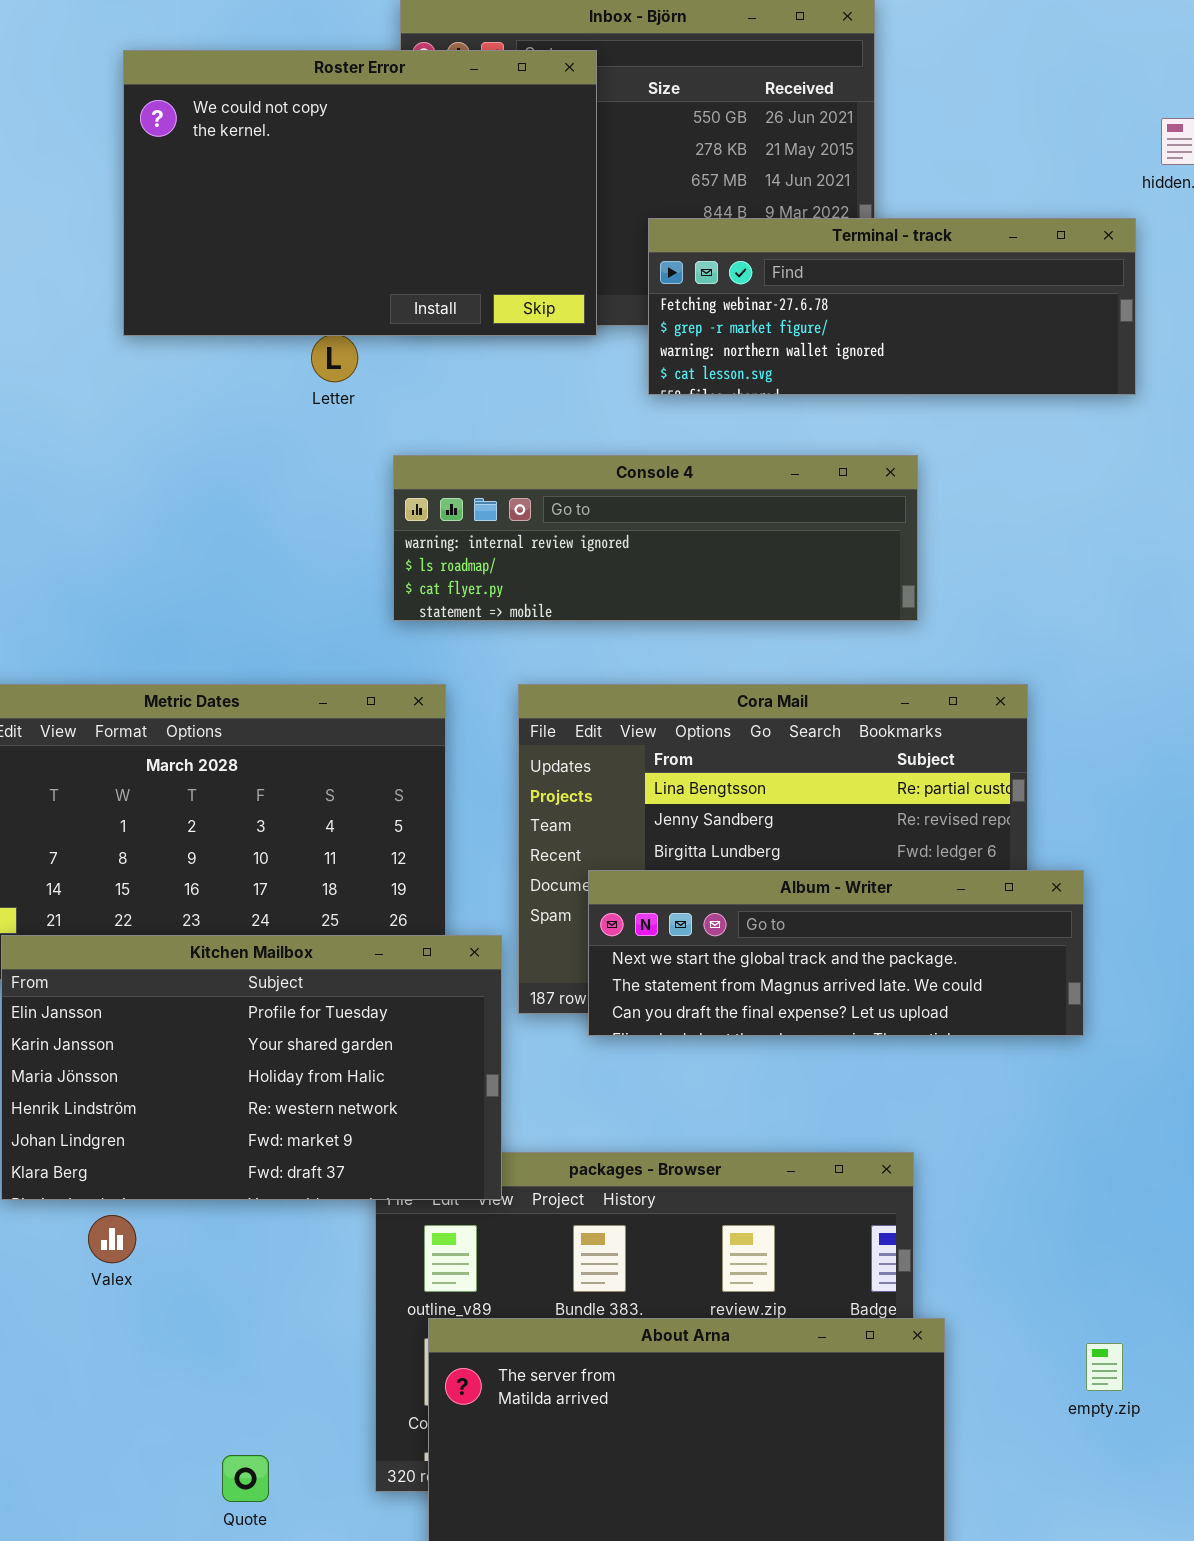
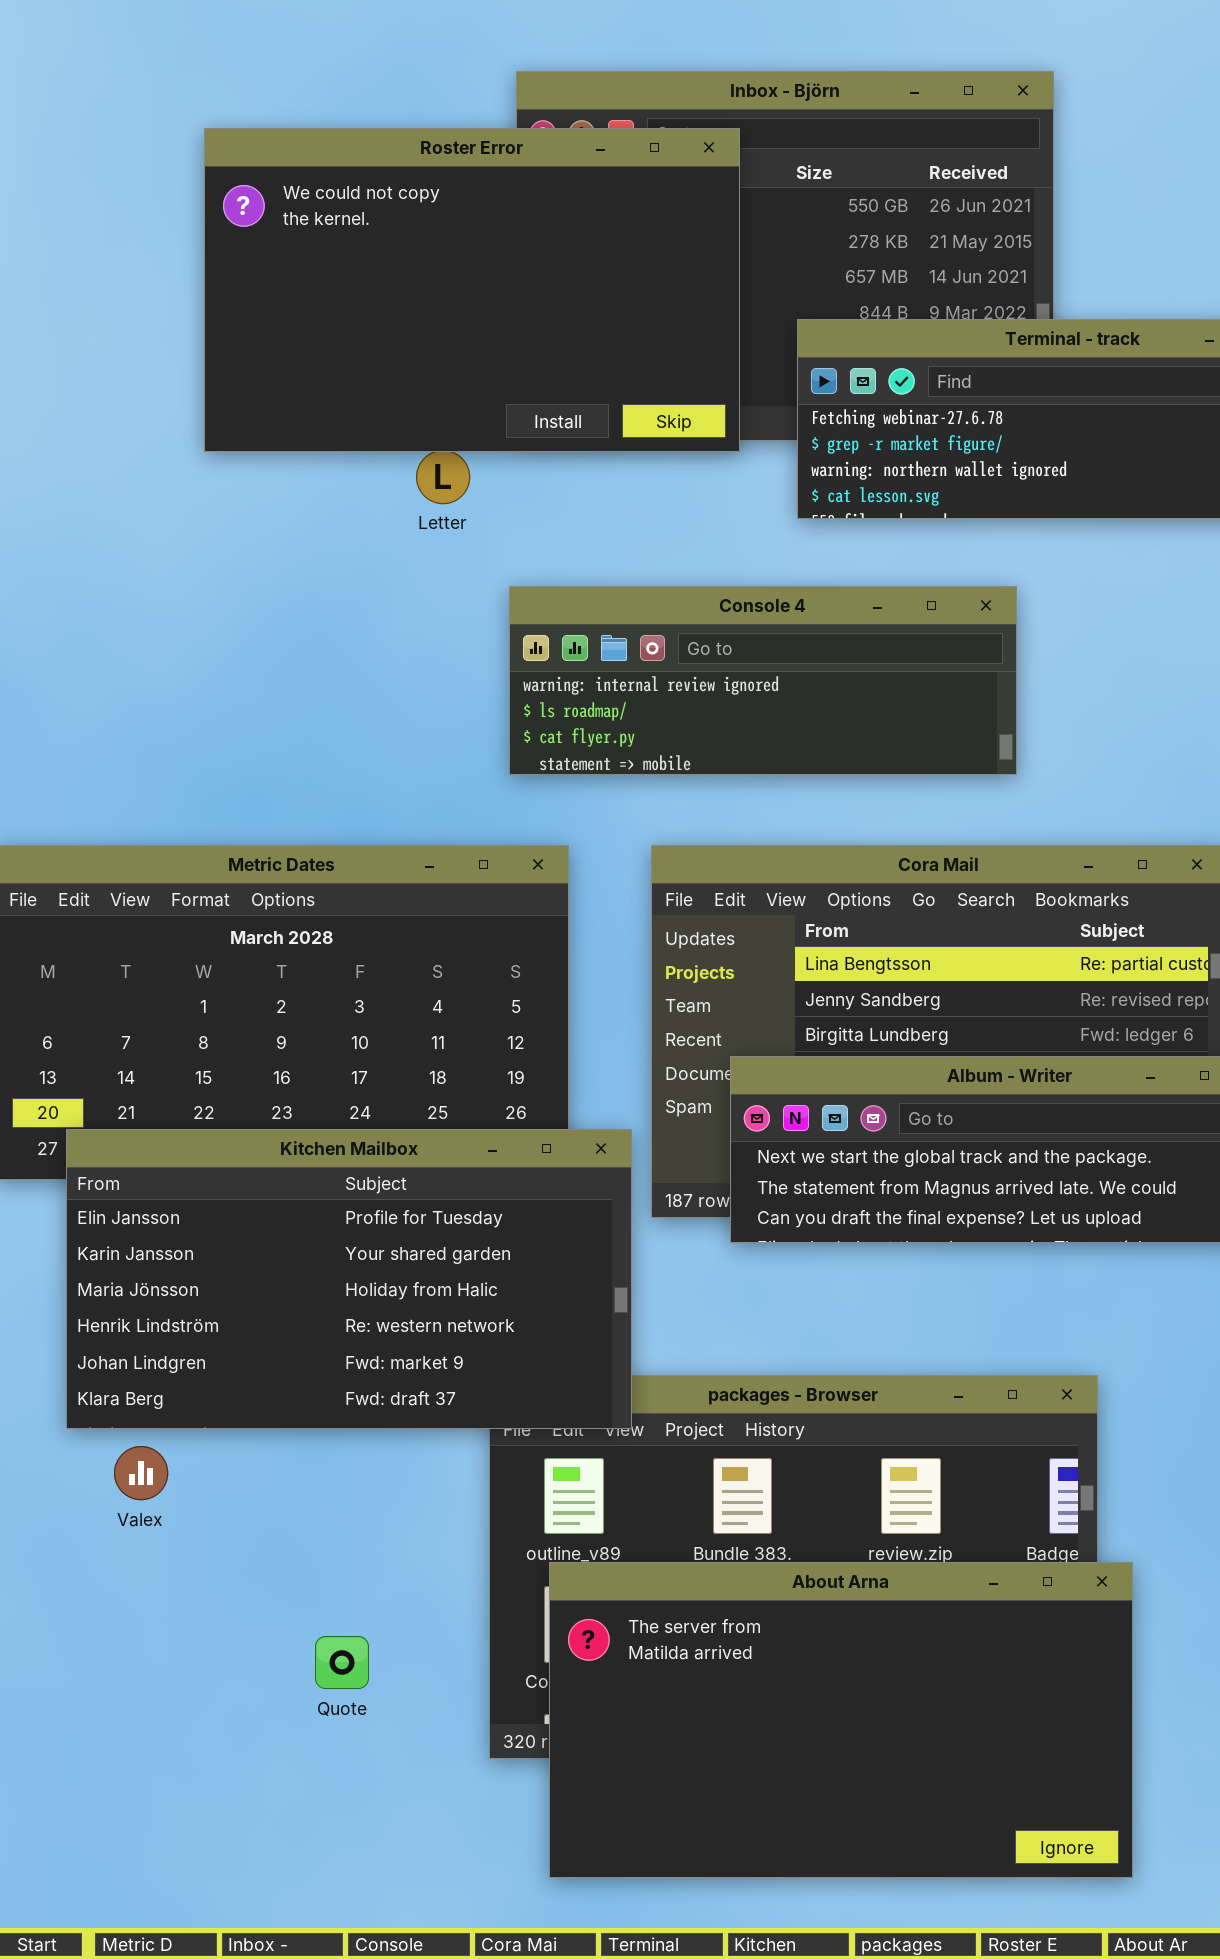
Console 4: [393,455,918,621] -> [509,586,1017,775], resized
Valex: [88,1215,136,1263] -> [114,1446,168,1500], moved
Quote: [222,1455,269,1502] -> [315,1636,369,1689], moved

